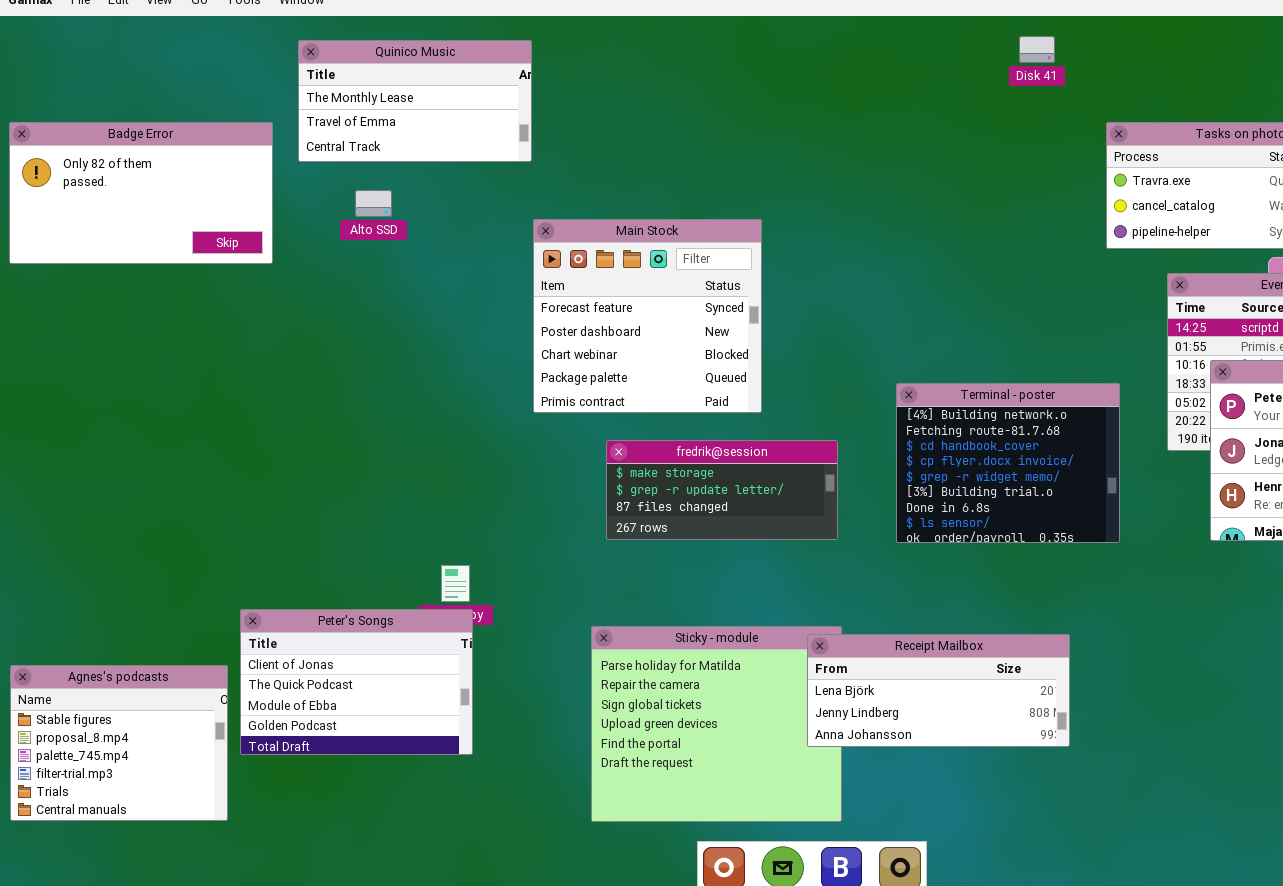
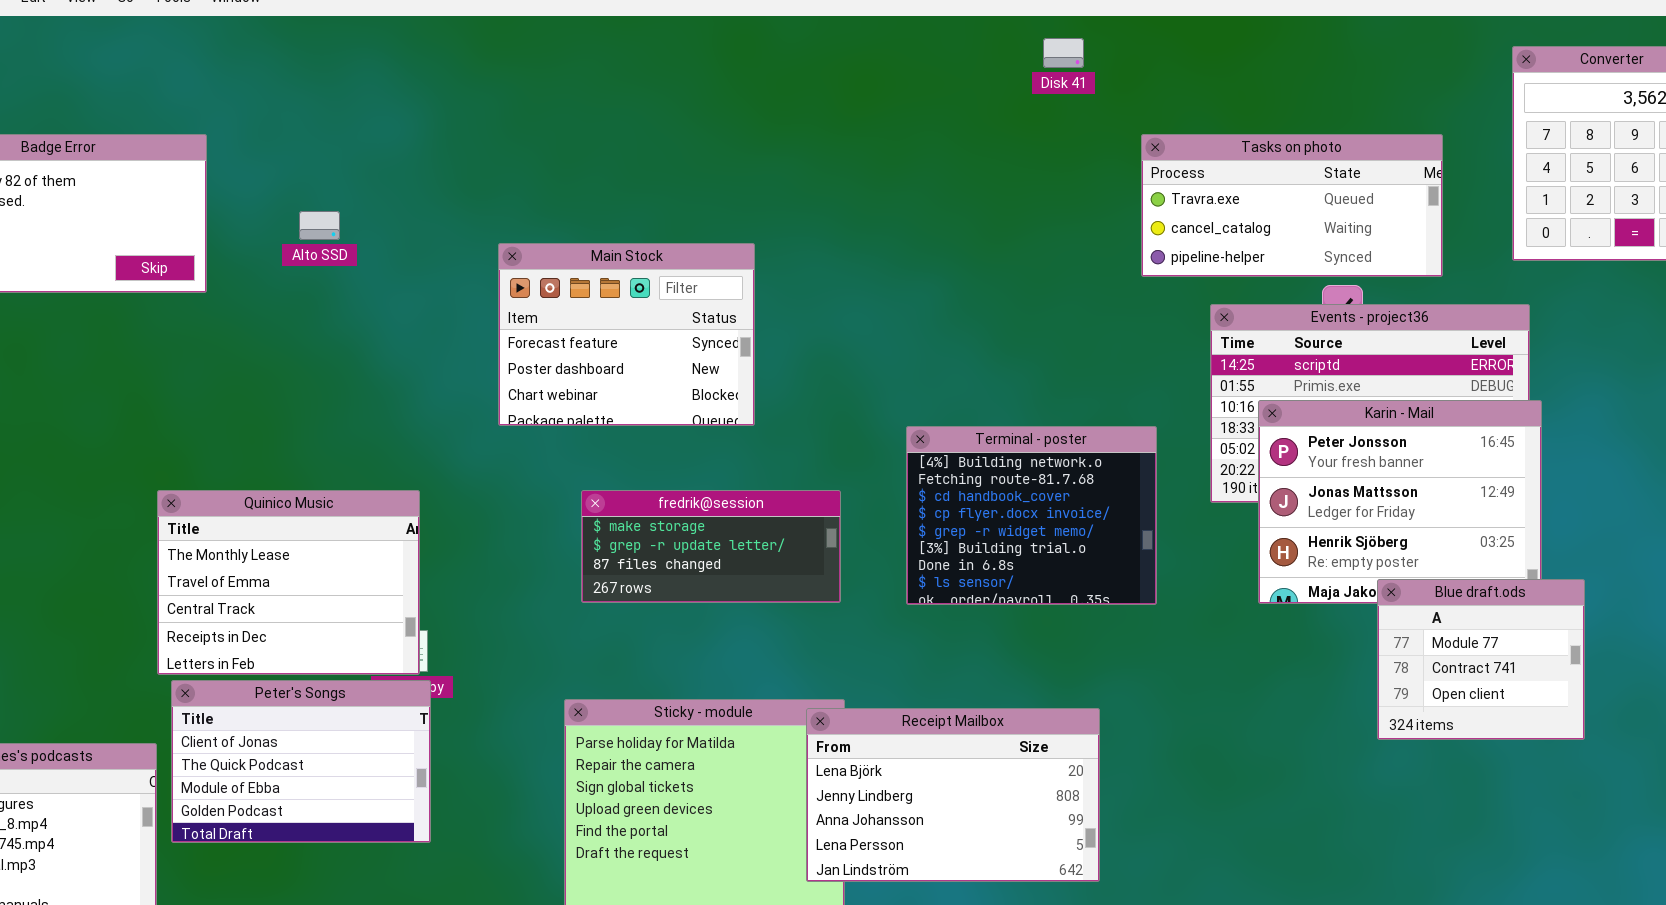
Quinico Music: [298,40,532,162] -> [157,490,420,675], moved, resized
Main Stock: [533,219,762,413] -> [498,243,755,426], resized
Receipt Mailbox: [807,634,1070,747] -> [806,708,1100,882], resized

